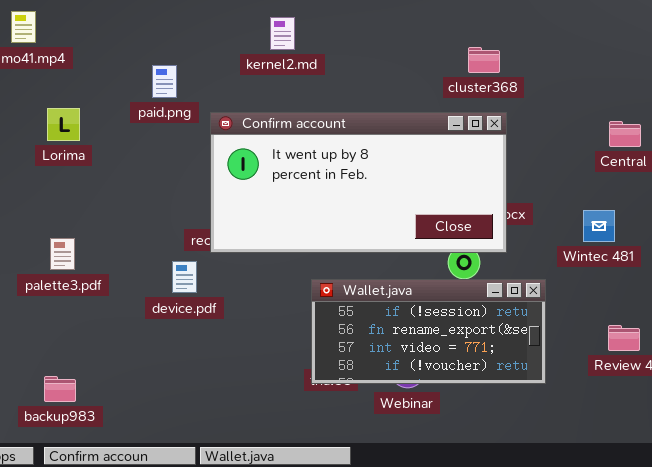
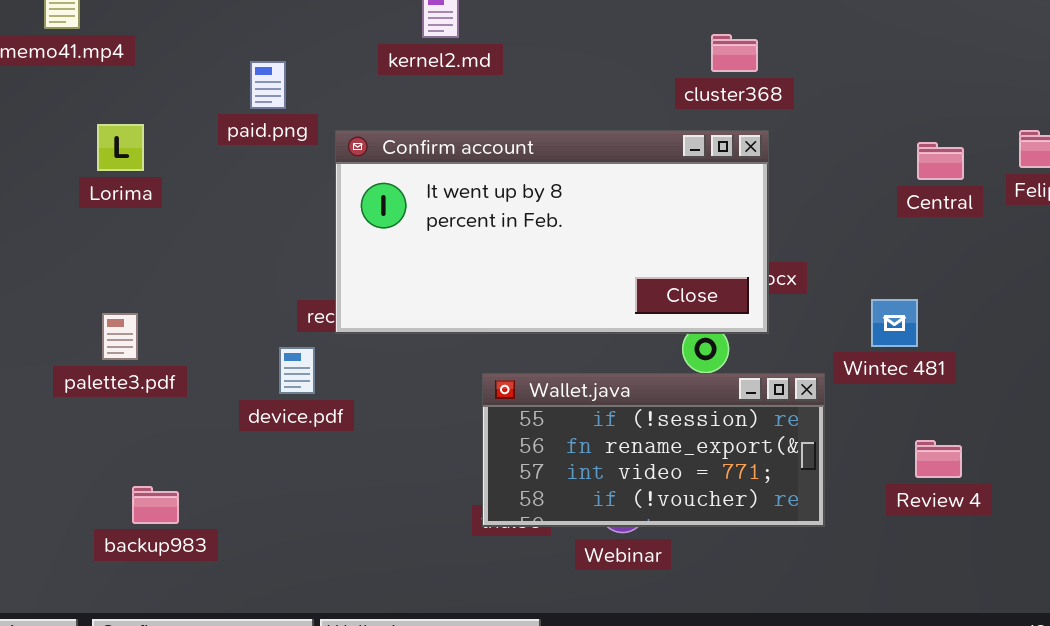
Wintec 481: [583,210,615,242] -> [871,299,918,347], moved
backup983: [44,376,76,402] -> [132,486,179,524], moved

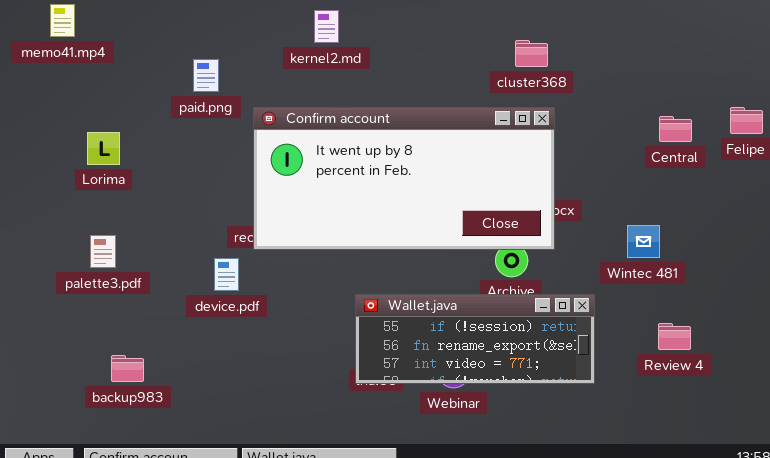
Lorima: [97,124,144,171] -> [87,132,120,165], moved
Wallet.java: [482,373,825,527] -> [355,294,595,384], resized

